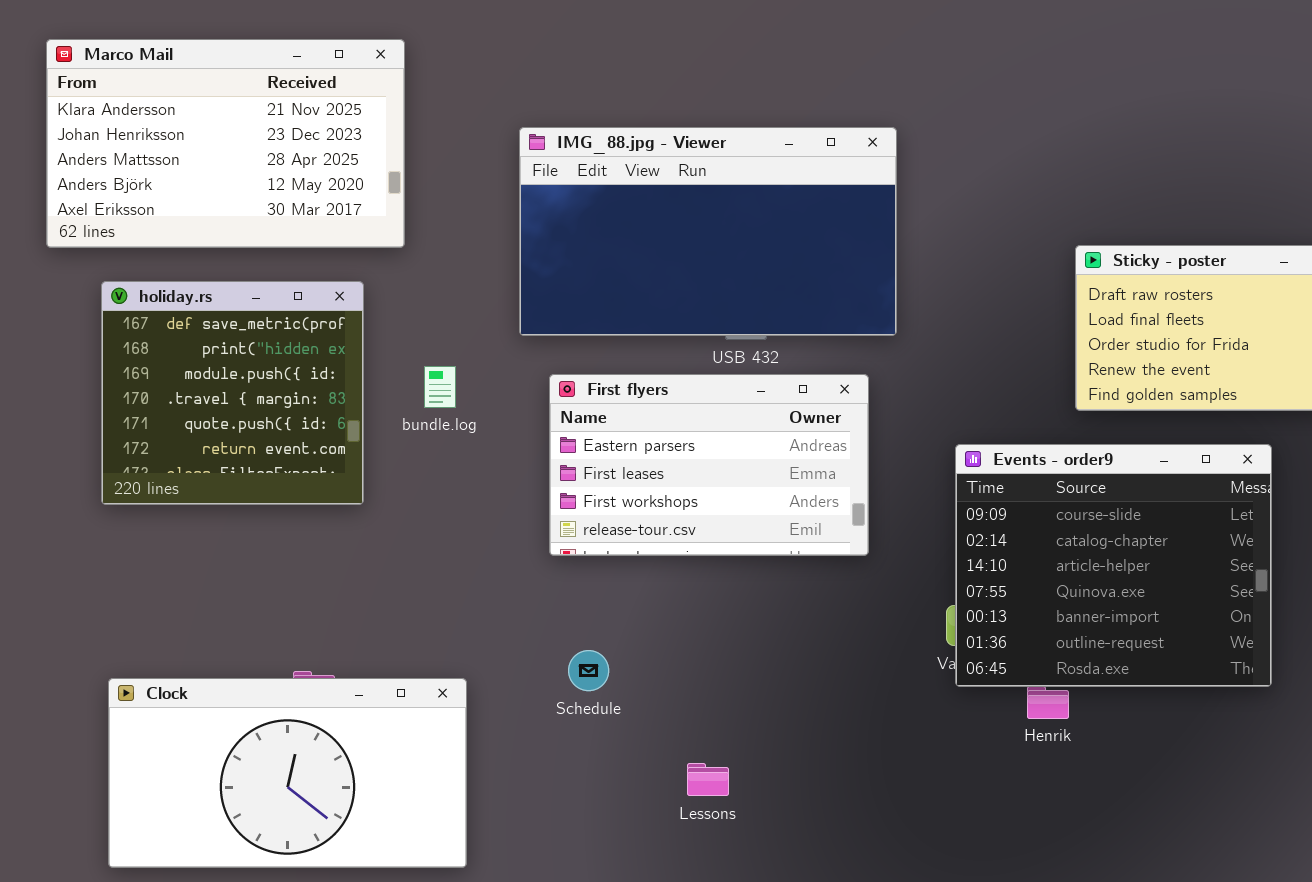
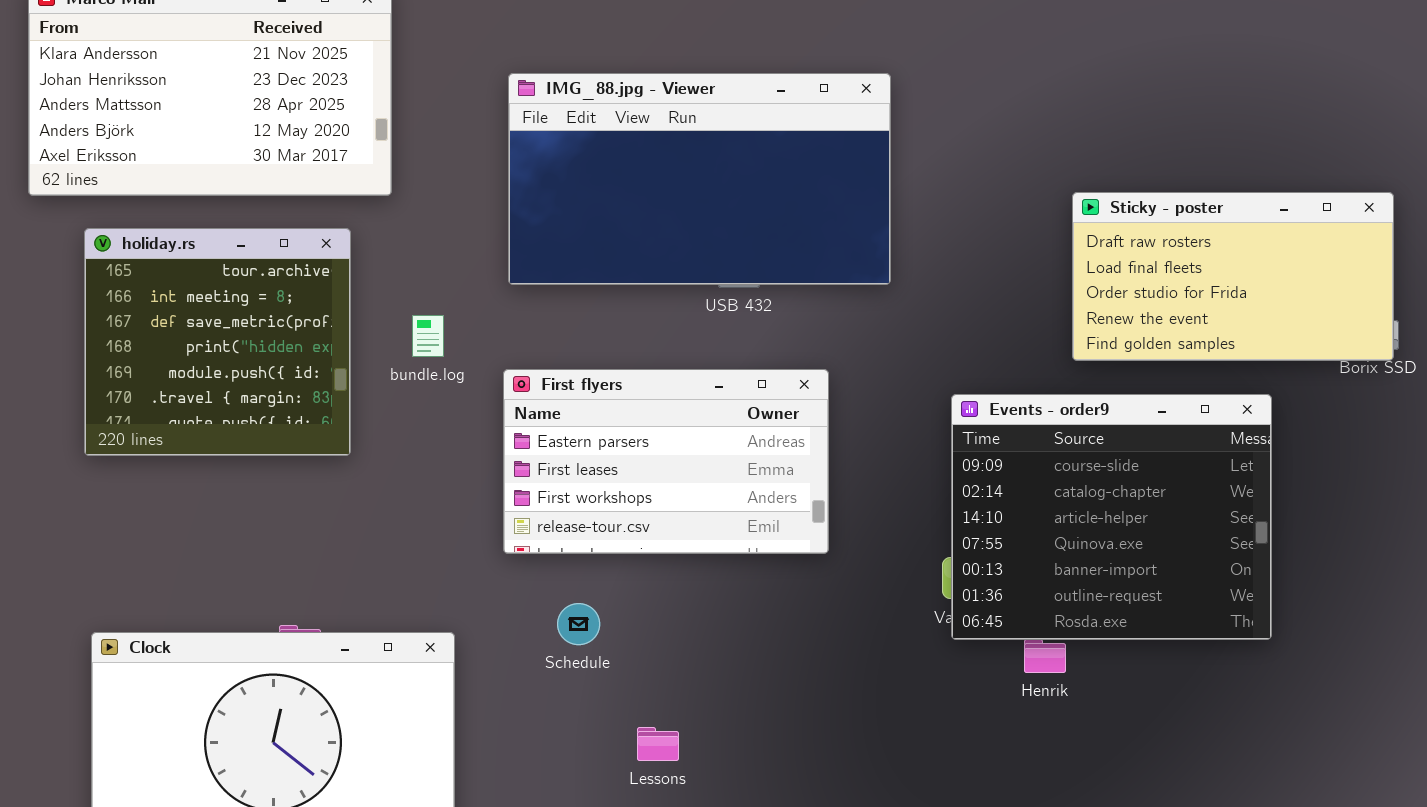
holiday.rs: [101,281,364,505] -> [84,228,351,456], scrolled up 2 rows
First flyers: [549,374,869,556] -> [503,369,829,554], moved
Lessons: [687,763,729,796] -> [637,727,679,761], moved

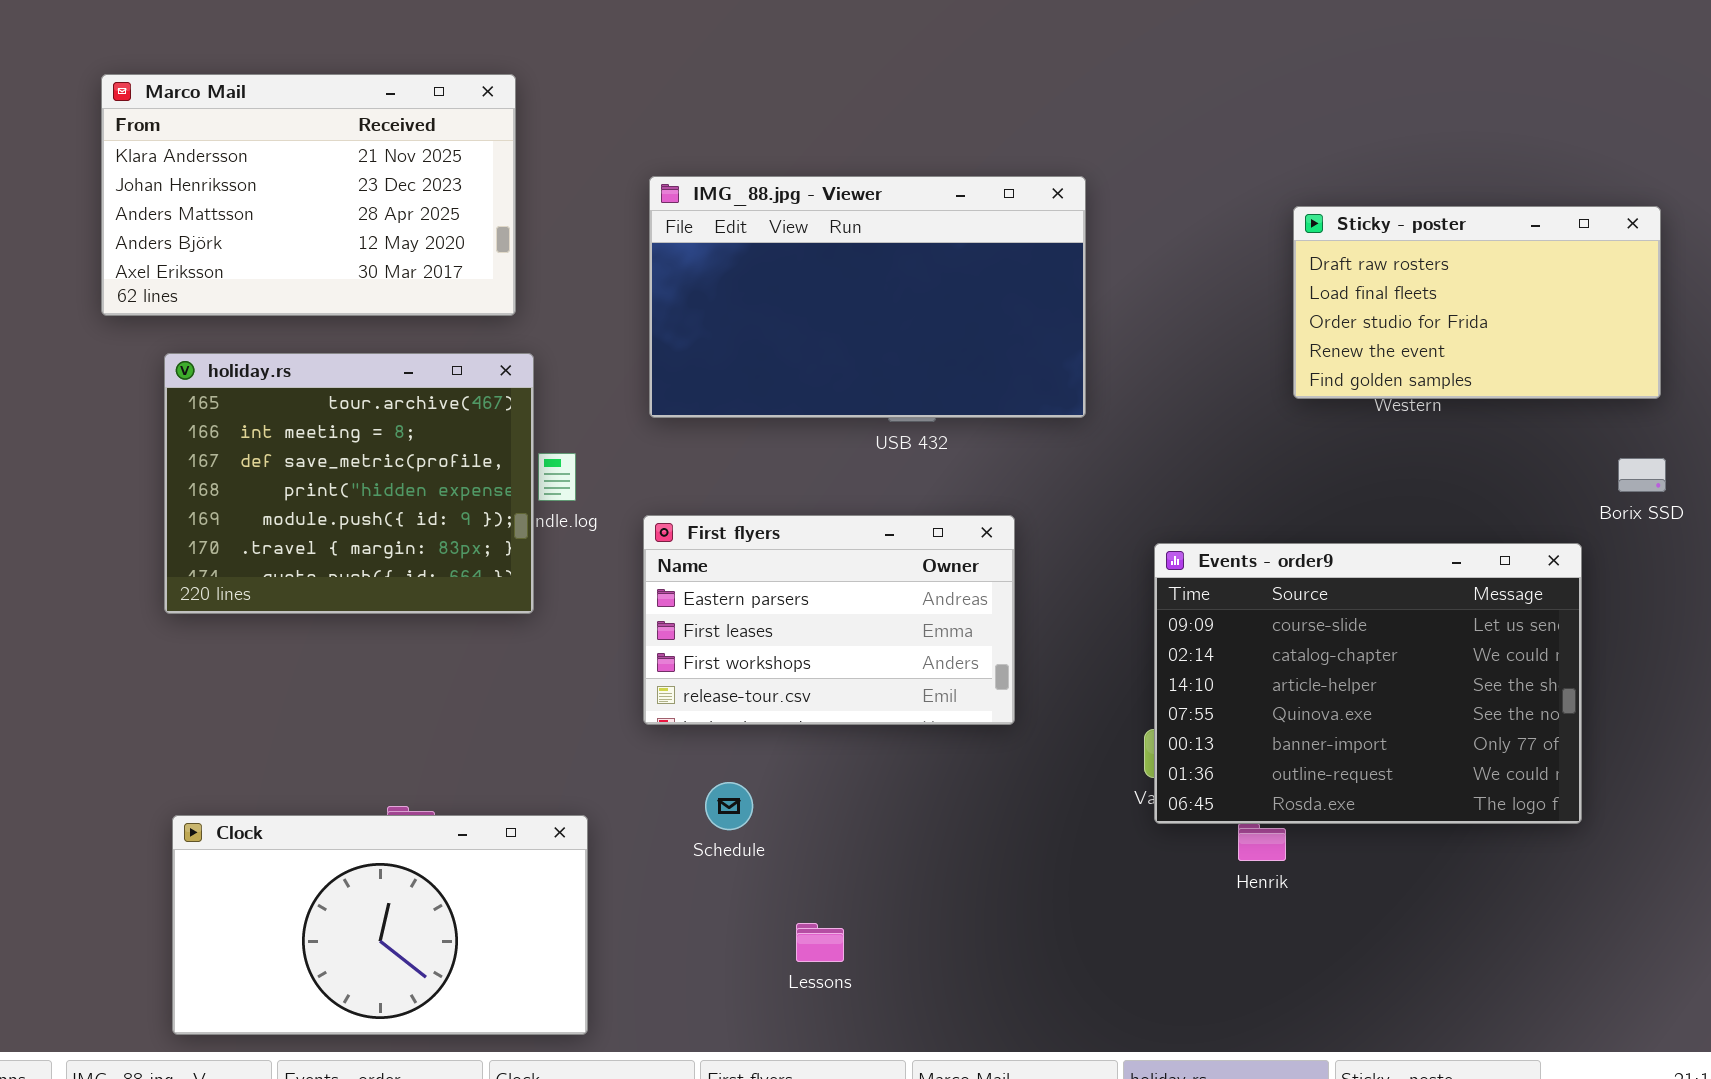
Sticky - poster: [1072,192,1394,361] -> [1293,206,1661,399], moved
holiday.rs: [84,228,351,456] -> [164,353,534,614], resized
Events - order9: [951,394,1272,640] -> [1154,543,1582,824], resized

